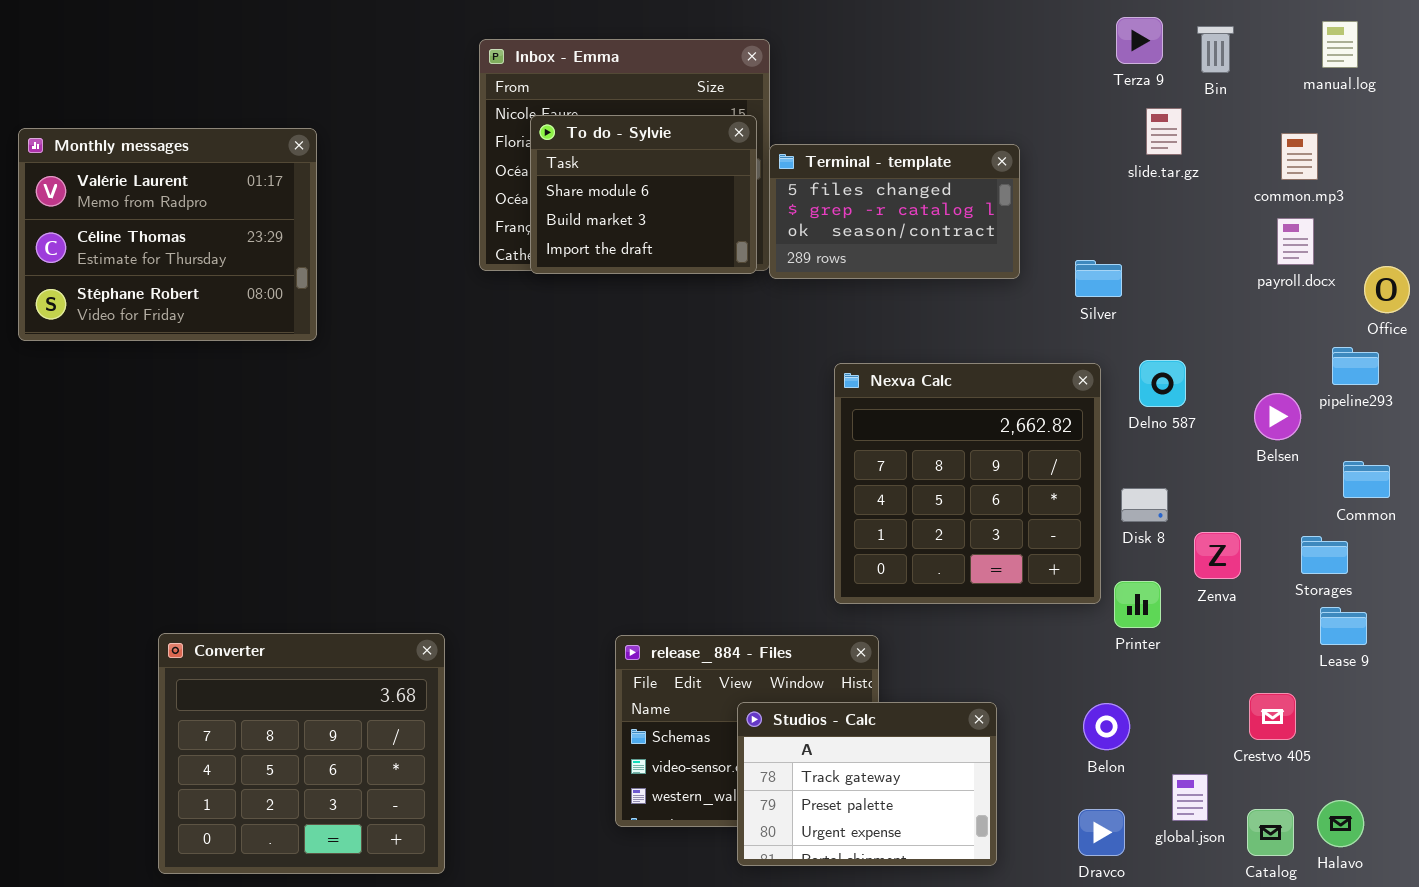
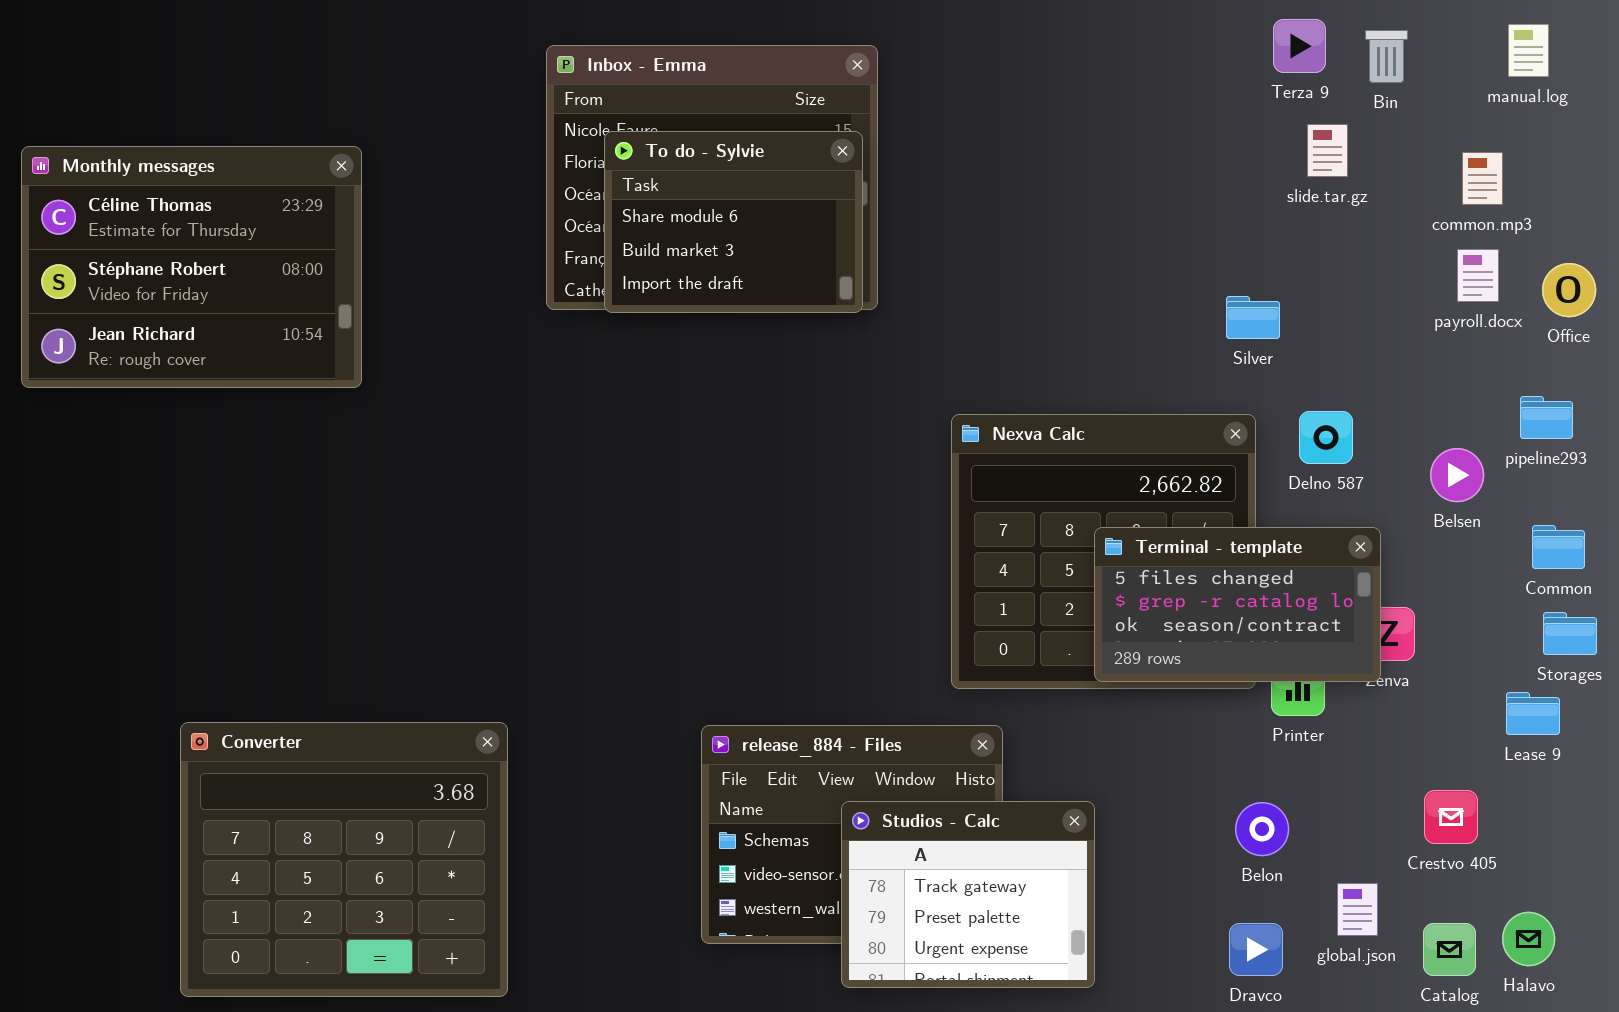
Monthly messages: [18,128,317,341] -> [21,146,362,388], scrolled down 1 row
Terminal - template: [769,144,1020,279] -> [1094,527,1381,682], moved
Office: [1364,266,1410,313] -> [1542,263,1596,317], moved
Storages: [1301,536,1348,574] -> [1543,612,1597,655], moved
Studios - Calc: [737,702,997,866] -> [841,801,1095,988], resized

